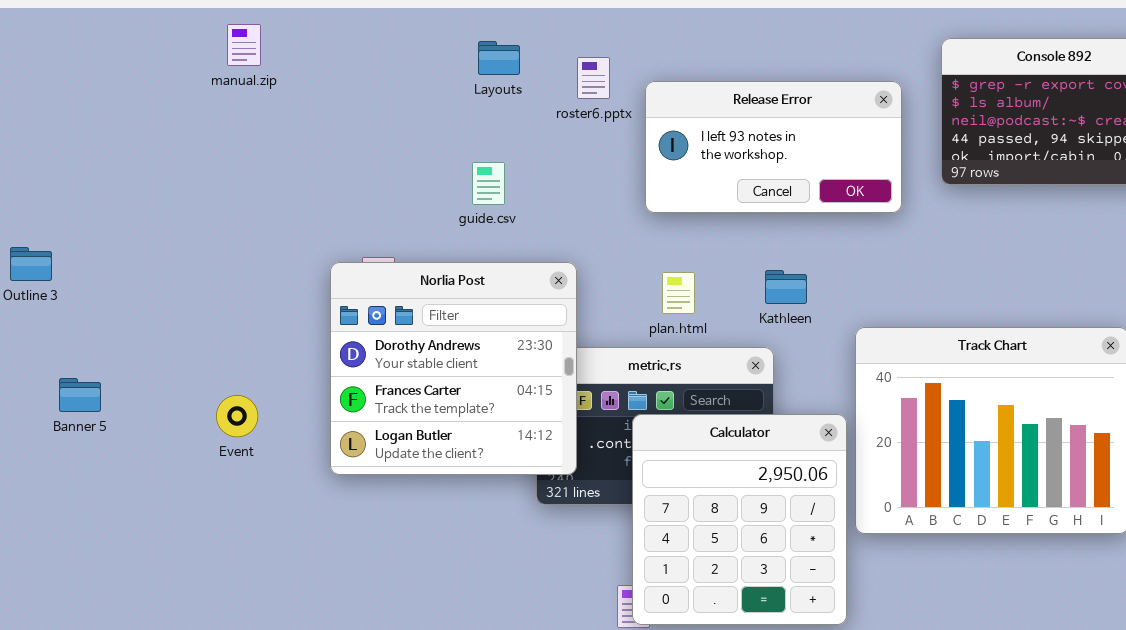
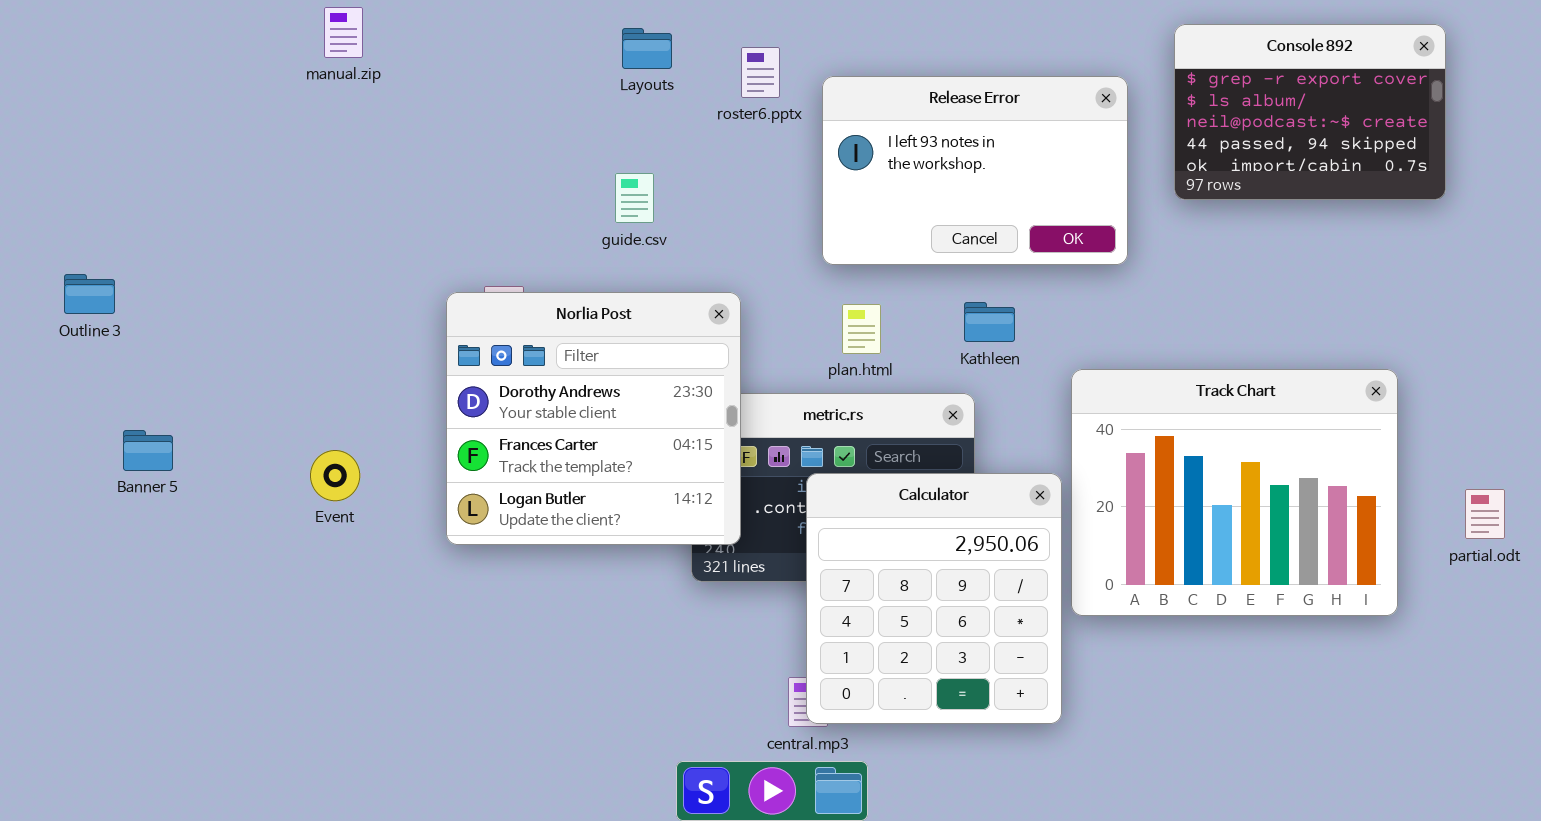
Release Error: [645,81,902,213] -> [822,76,1128,265], resized

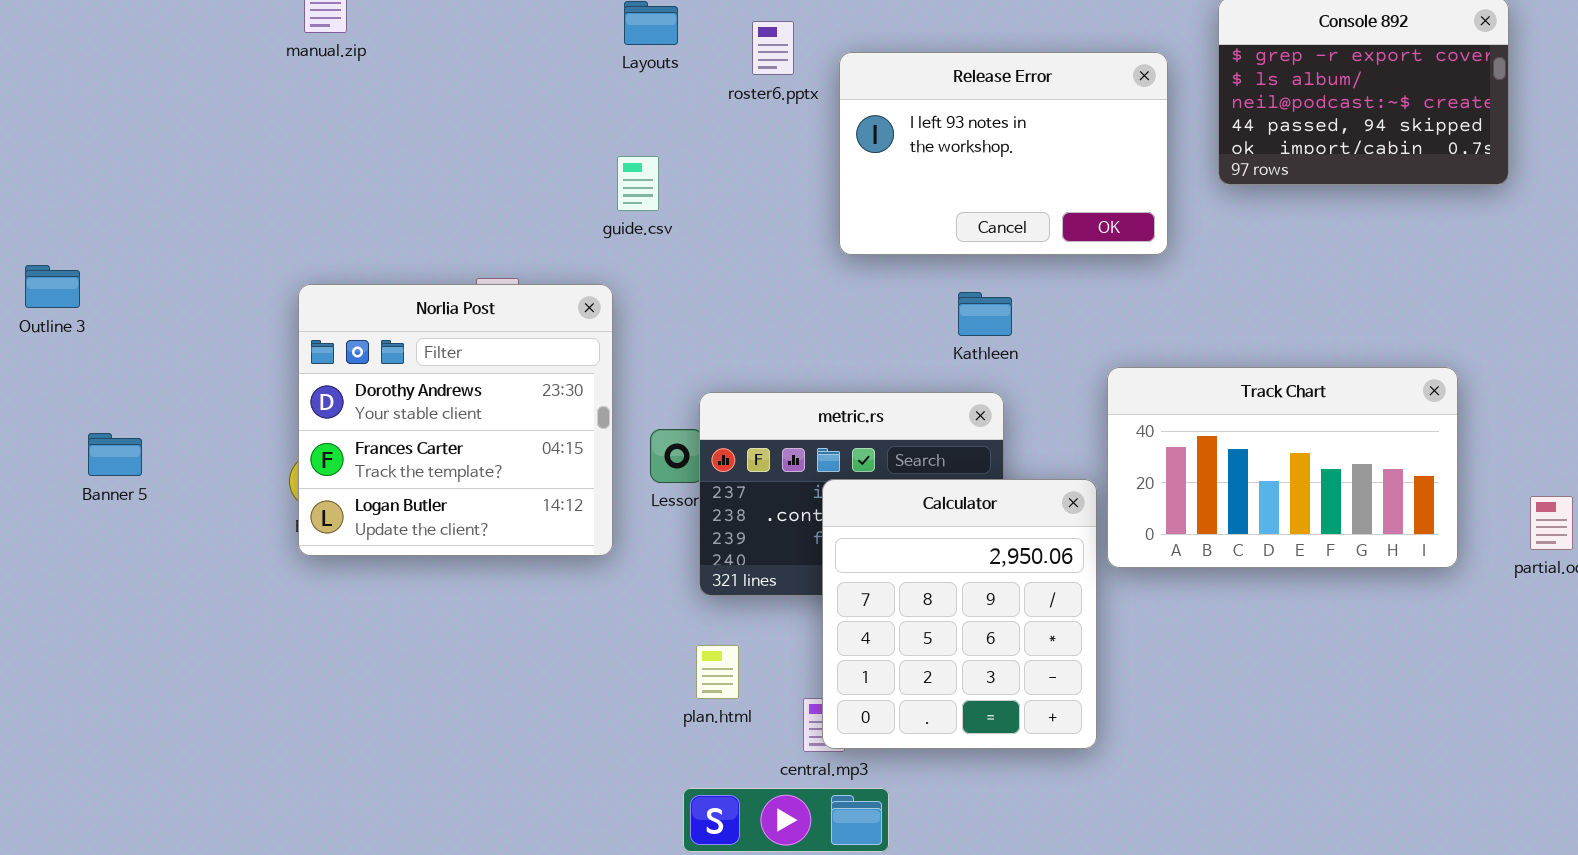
Norlia Post: [446,292,741,545] -> [298,284,613,556], moved
Kathleen: [964,302,1015,342] -> [958,292,1012,336], moved
plan.html: [842,304,881,354] -> [696,645,739,699], moved
Track Chart: [1071,369,1398,616] -> [1107,367,1458,568], resized

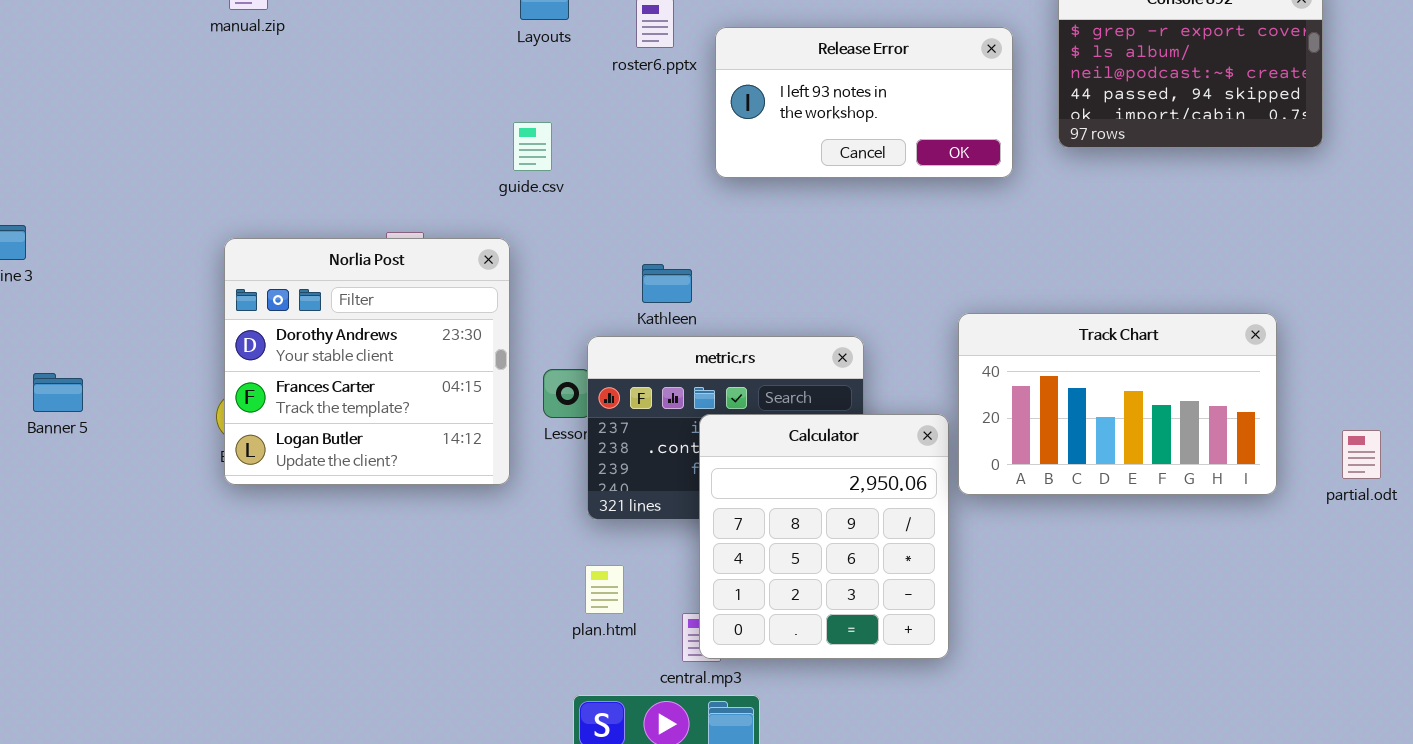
Release Error: [839,52,1168,255] -> [715,27,1013,178], resized
Kathleen: [958,292,1012,336] -> [642,264,692,303], moved

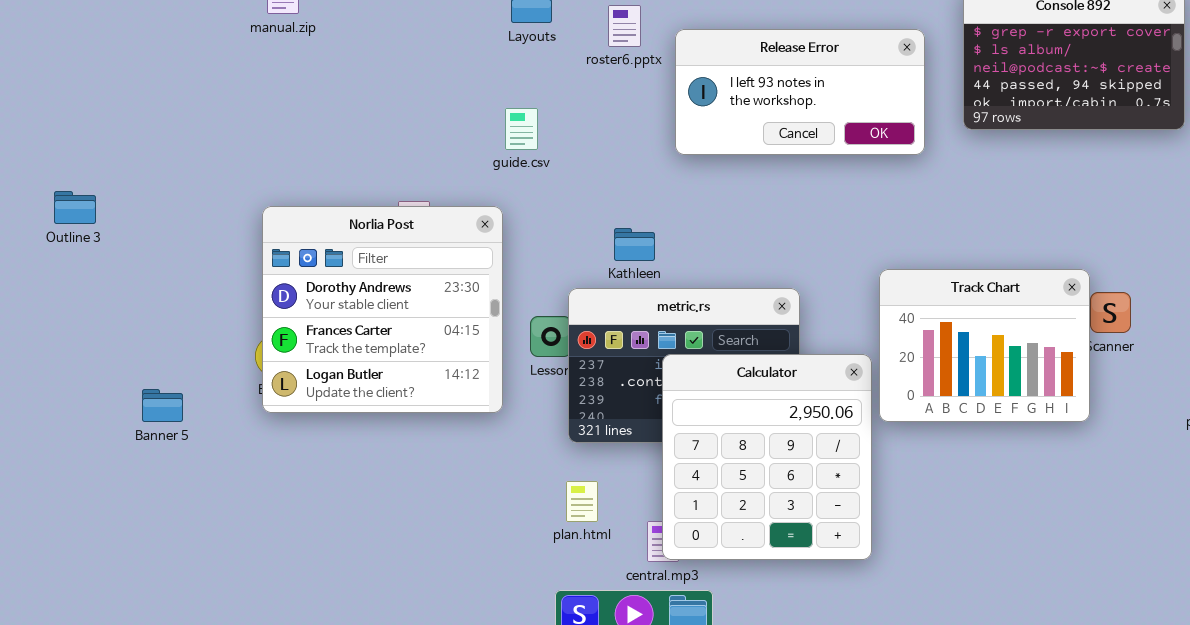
Track Chart: [958,313,1277,495] -> [879,269,1090,422], resized
Banner 5: [33,373,83,412] -> [142,389,183,422], moved

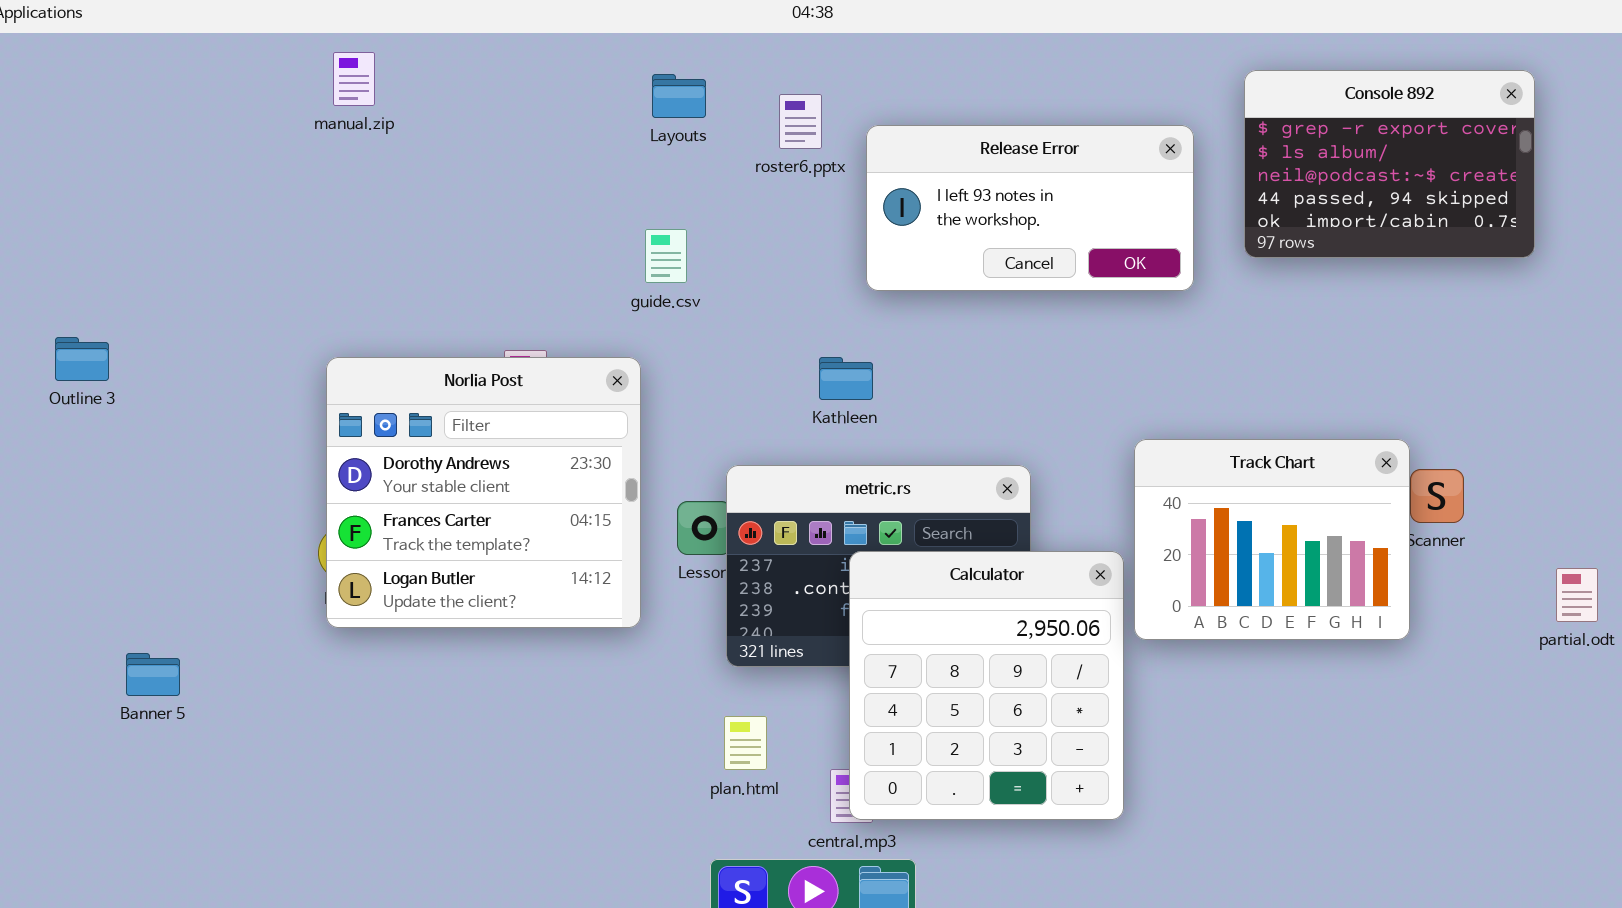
Kathleen: [614,228,655,261] -> [819,357,873,400], moved
Banner 5: [142,389,183,422] -> [126,653,180,696], moved

